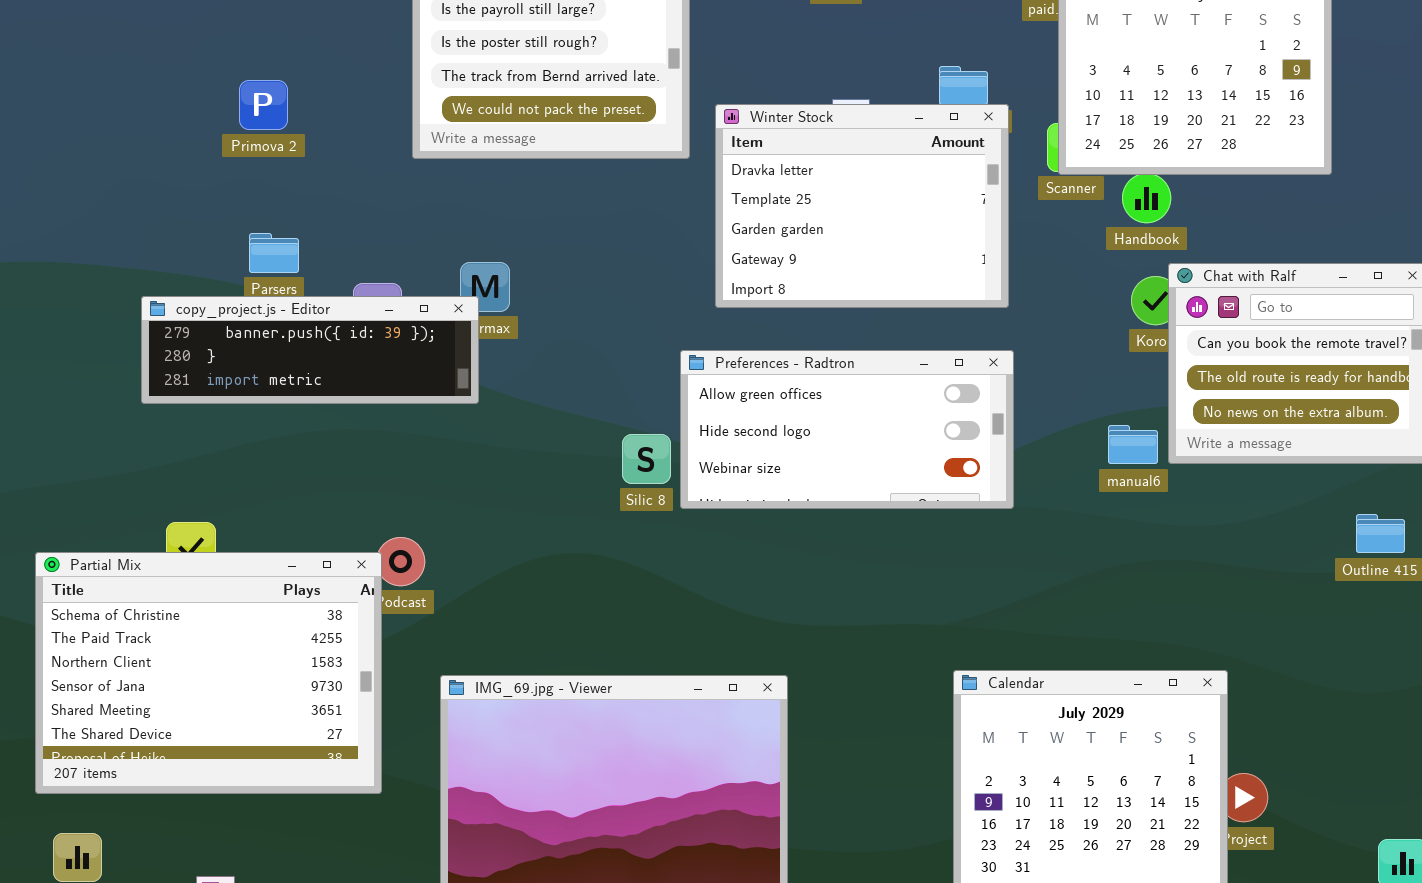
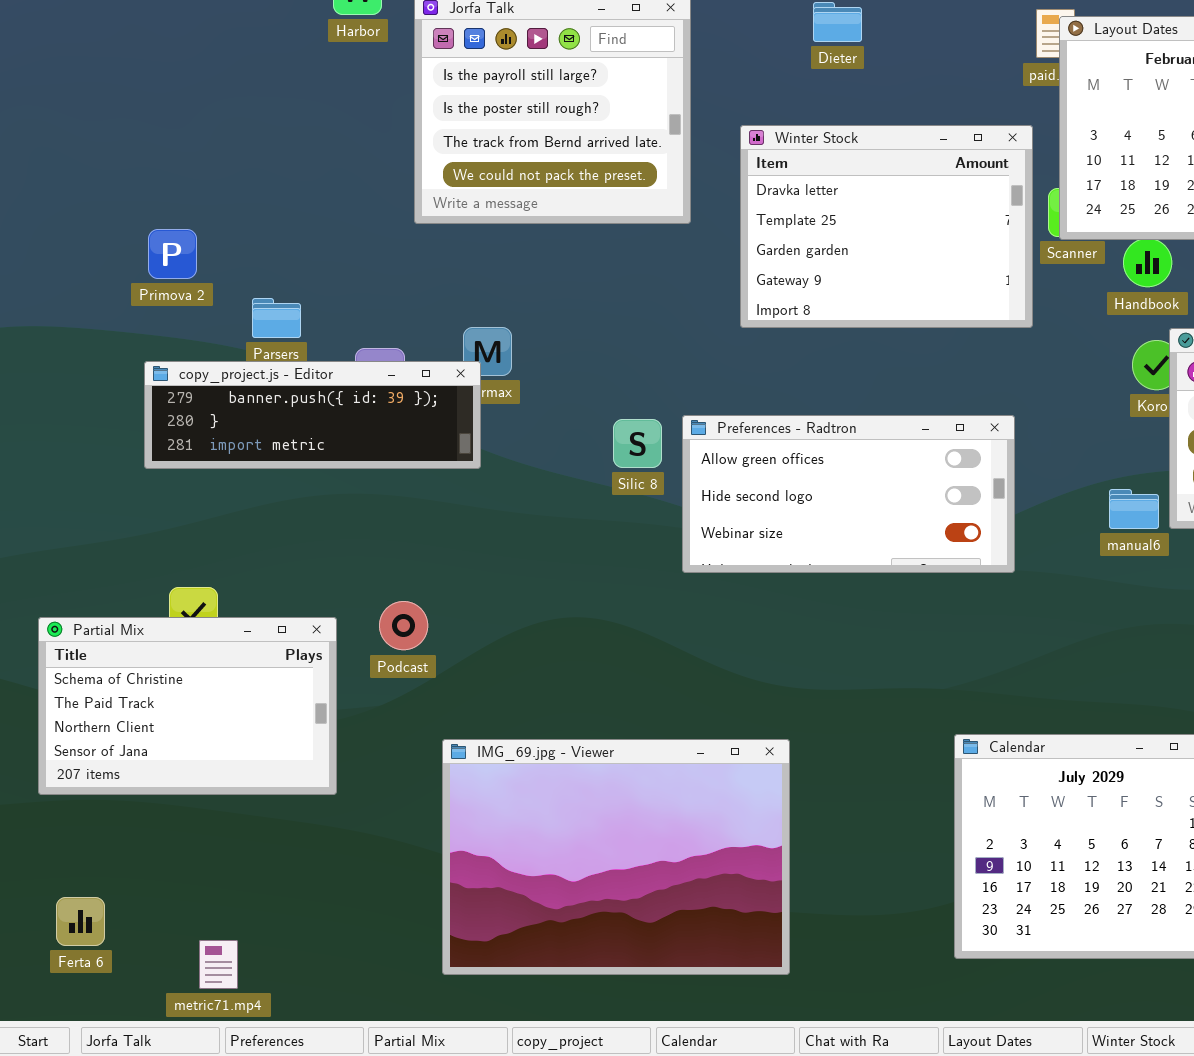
Primova 2: [239,80,288,130] -> [148,229,197,279], moved
Winter Stock: [715,104,1009,308] -> [740,125,1033,328], moved
Silic 8: [622,434,671,484] -> [613,419,662,468], moved
Partial Mix: [35,552,382,794] -> [38,617,337,795], resized

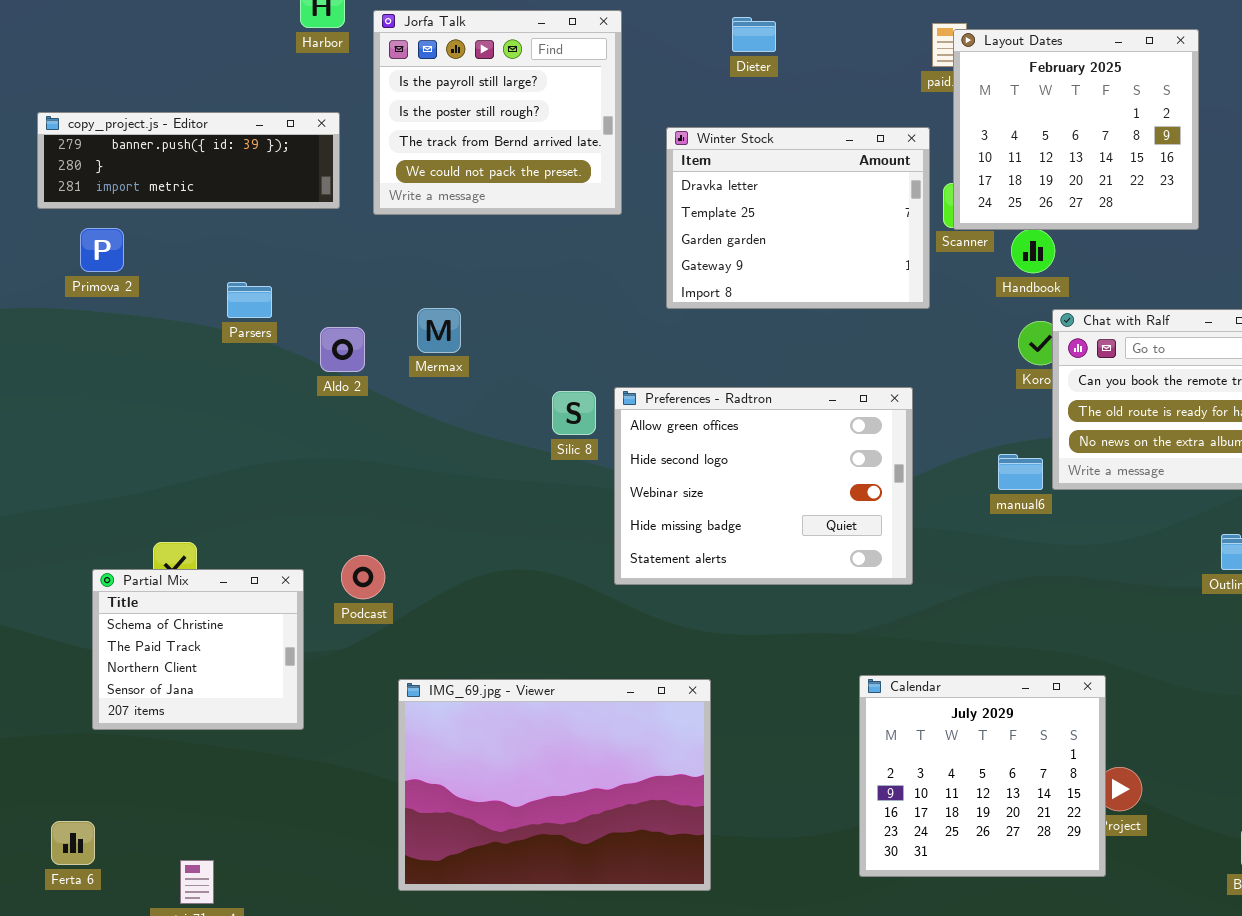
Primova 2: [148,229,197,279] -> [80,228,124,272], moved
copy_project.js - Editor: [144,361,481,469] -> [37,112,340,209], moved
Preferences - Radtron: [682,415,1015,573] -> [614,387,913,585], resized
Partial Mix: [38,617,337,795] -> [92,569,304,730], resized

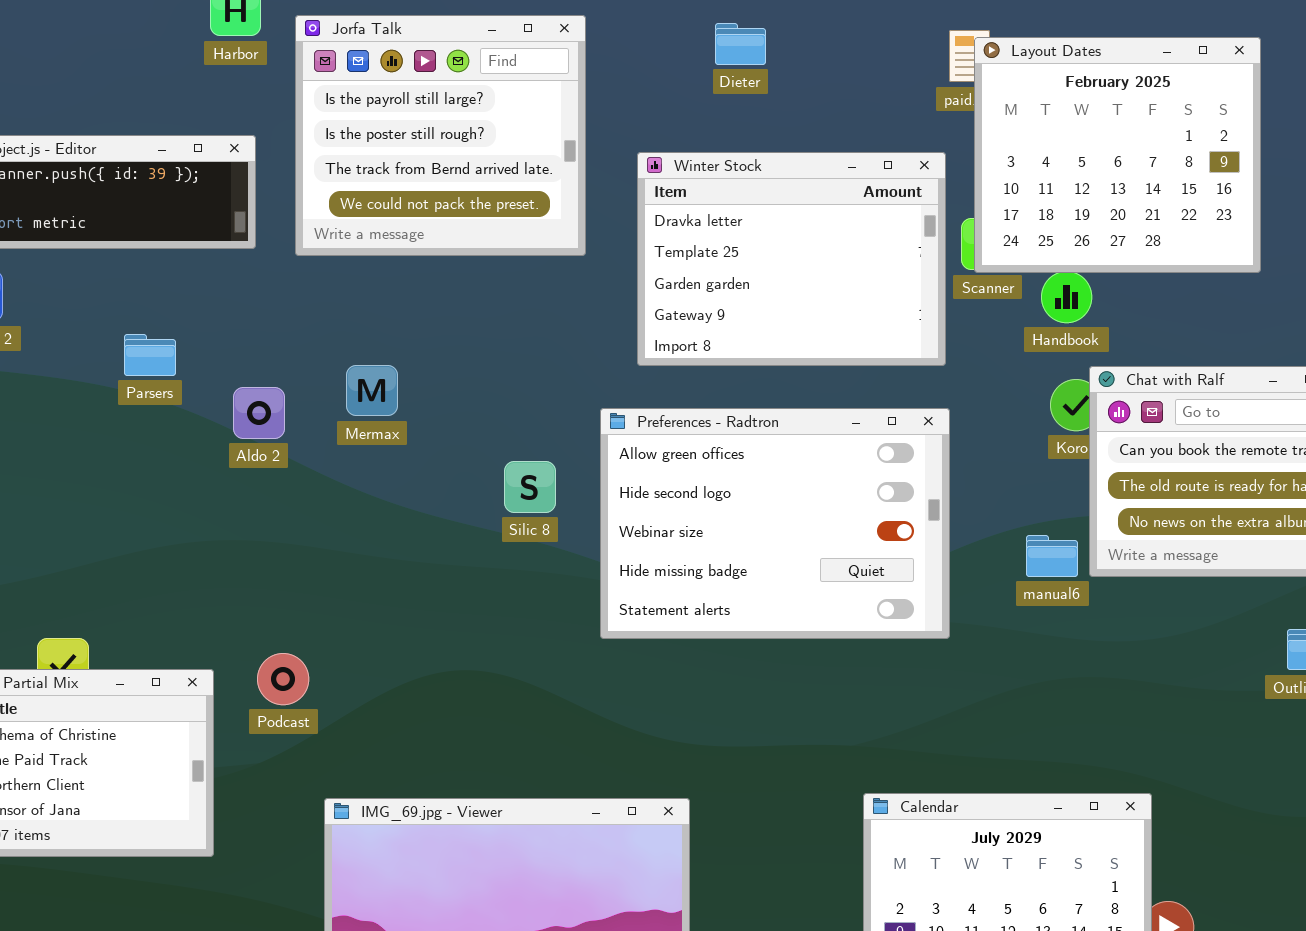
Preferences - Radtron: [614,387,913,585] -> [600,408,950,639], moved

